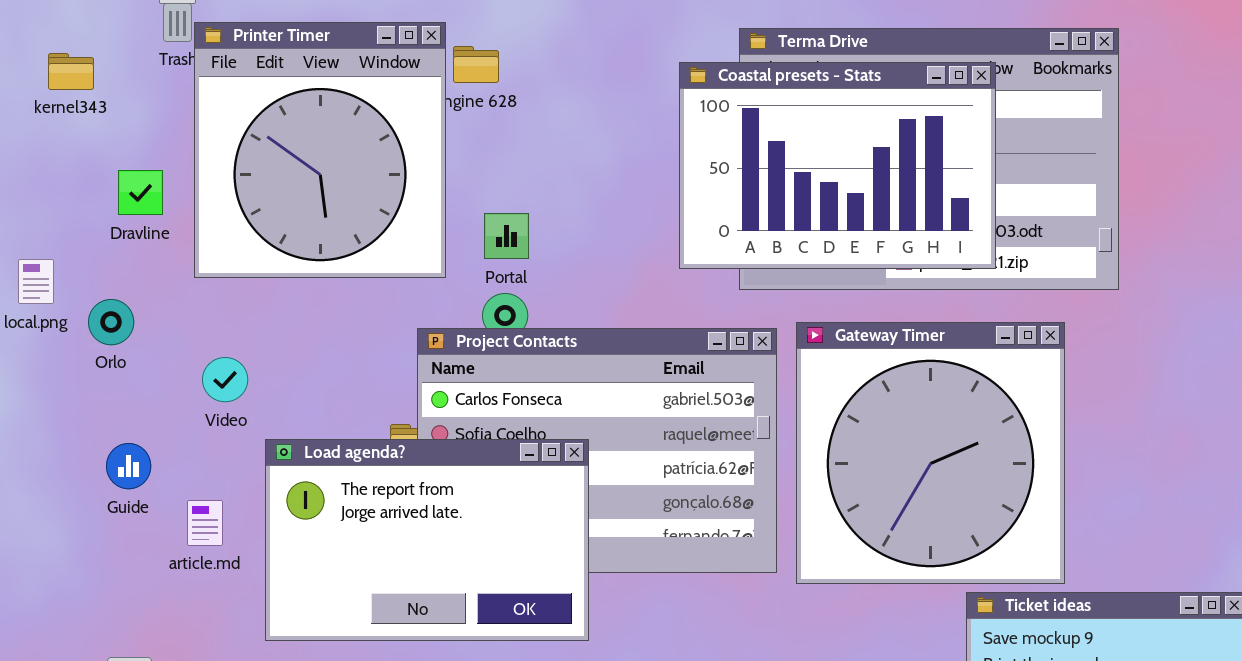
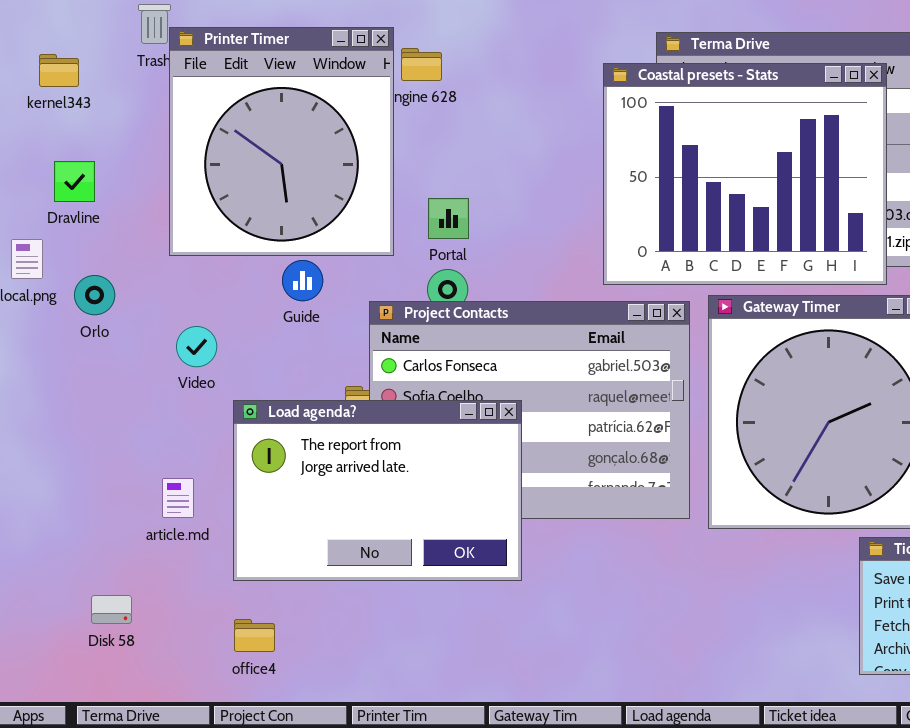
Coastal presets - Stats: [679,62,996,269] -> [603,63,887,285], resized
Dravline: [118,170,163,215] -> [54,161,95,202], moved
Guide: [106,443,151,489] -> [282,260,323,301], moved
article.md: [187,500,223,546] -> [162,478,194,518], moved

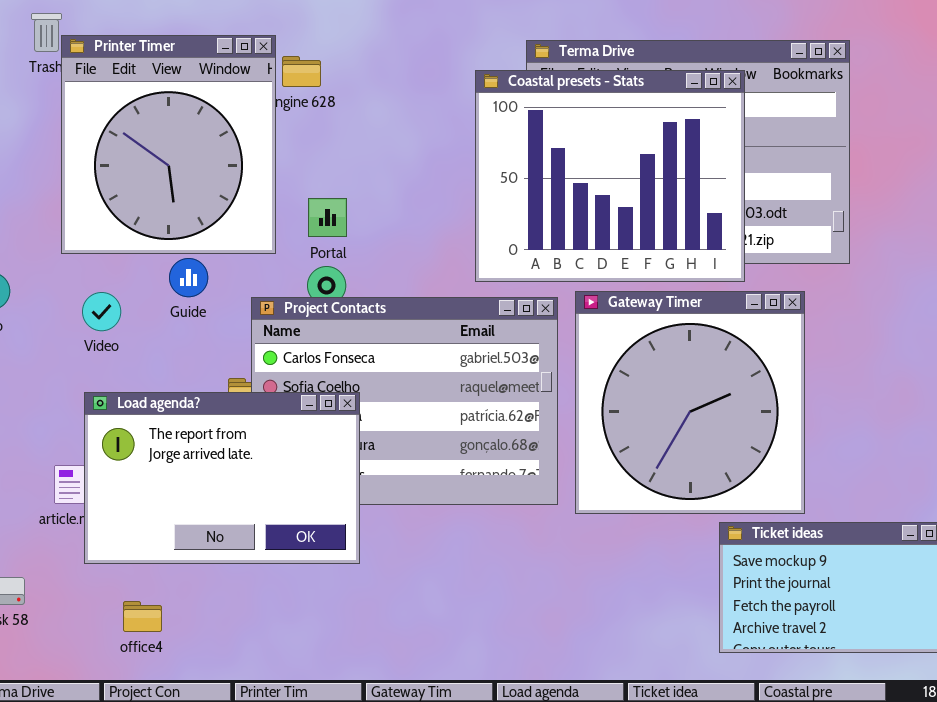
Video: [176,326,217,367] -> [82,292,121,331], moved
Load agenda?: [233,400,522,581] -> [84,392,360,564], moved

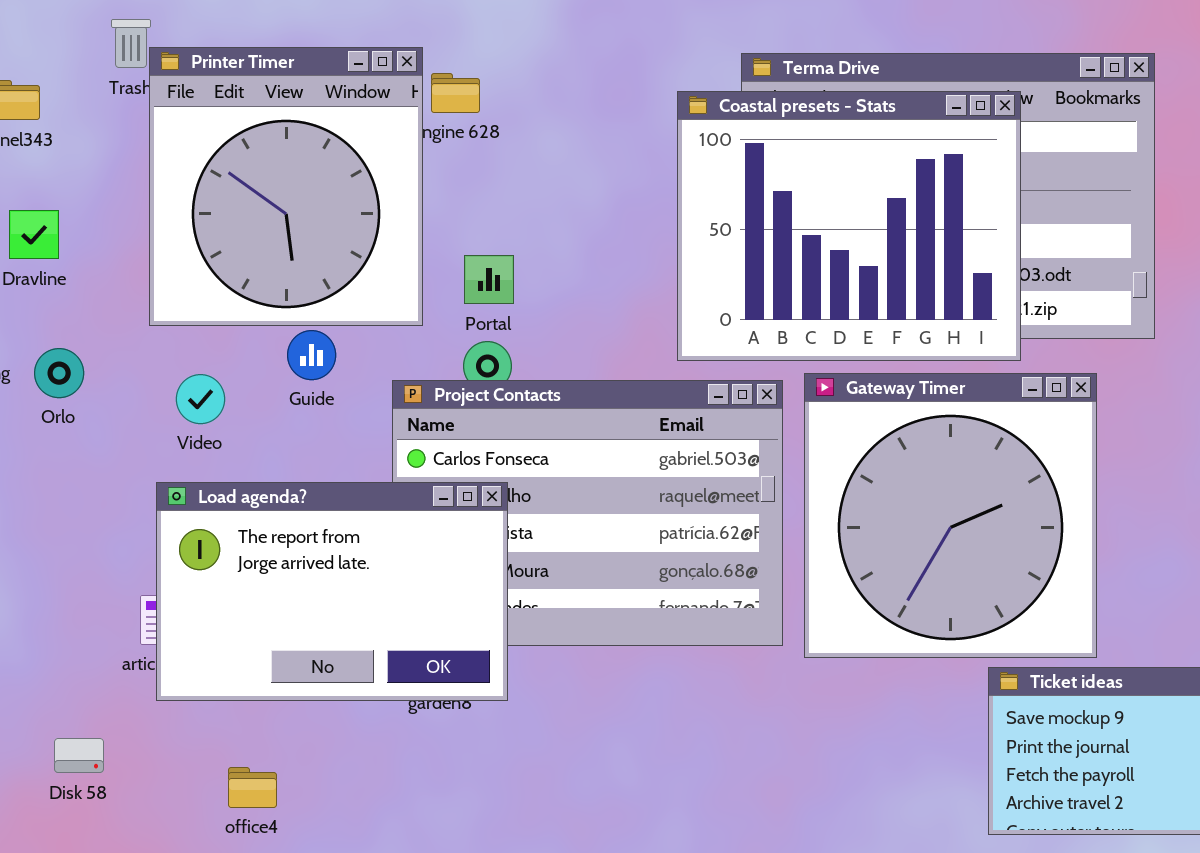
Load agenda?: [84,392,360,564] -> [156,482,508,701], moved

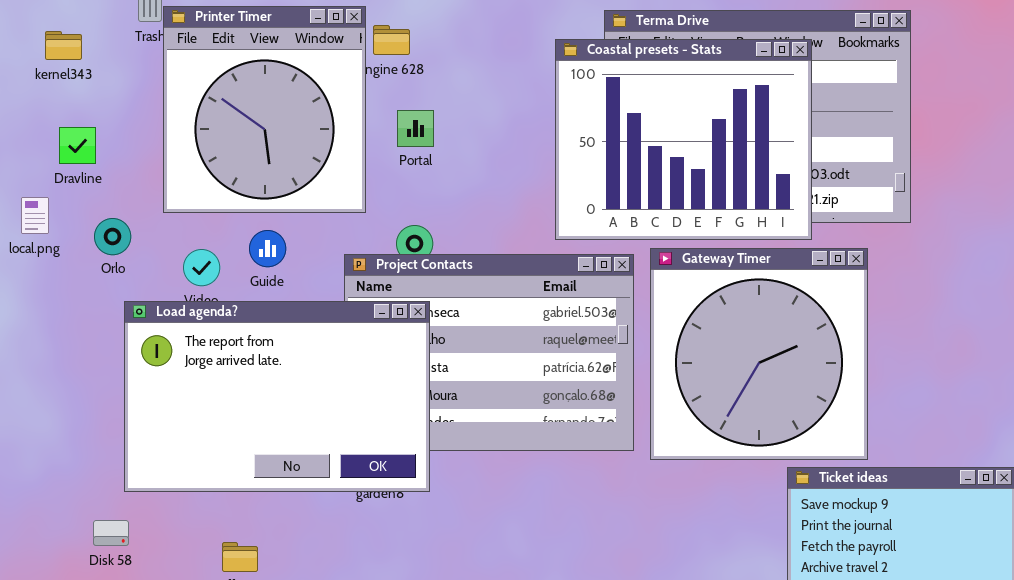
Portal: [464,255,514,304] -> [397,110,434,147], moved
Guide: [287,330,336,380] -> [249,230,286,267], moved
Orlo: [34,348,84,398] -> [94,218,131,255], moved
Load agenda?: [156,482,508,701] -> [124,301,430,492], resized

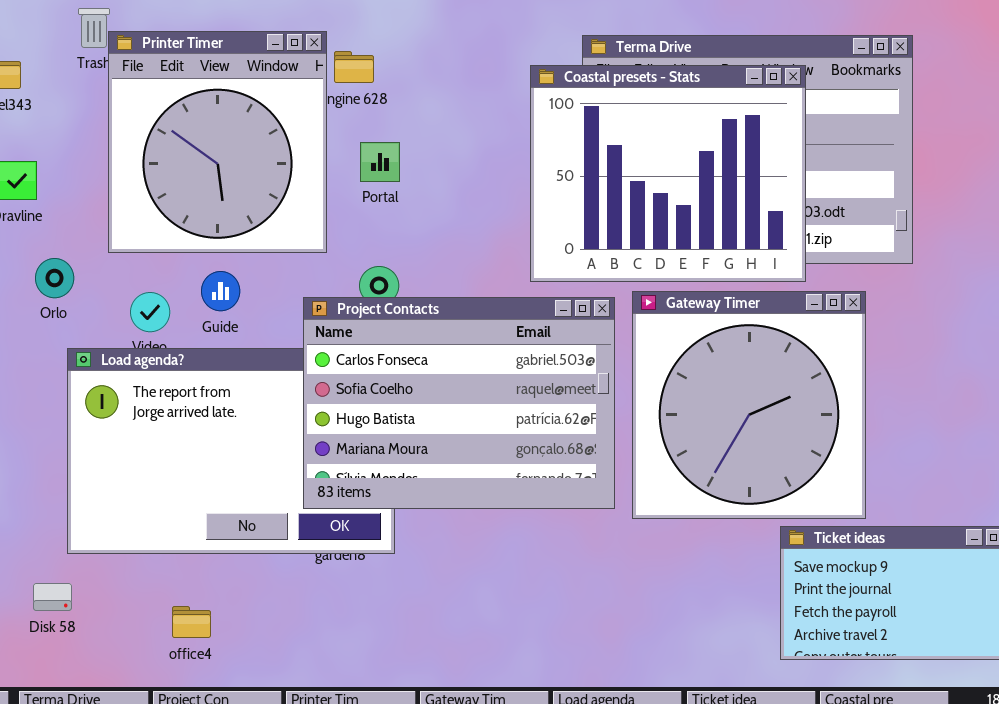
Project Contacts: [344,254,634,451] -> [303,297,615,509], raised

